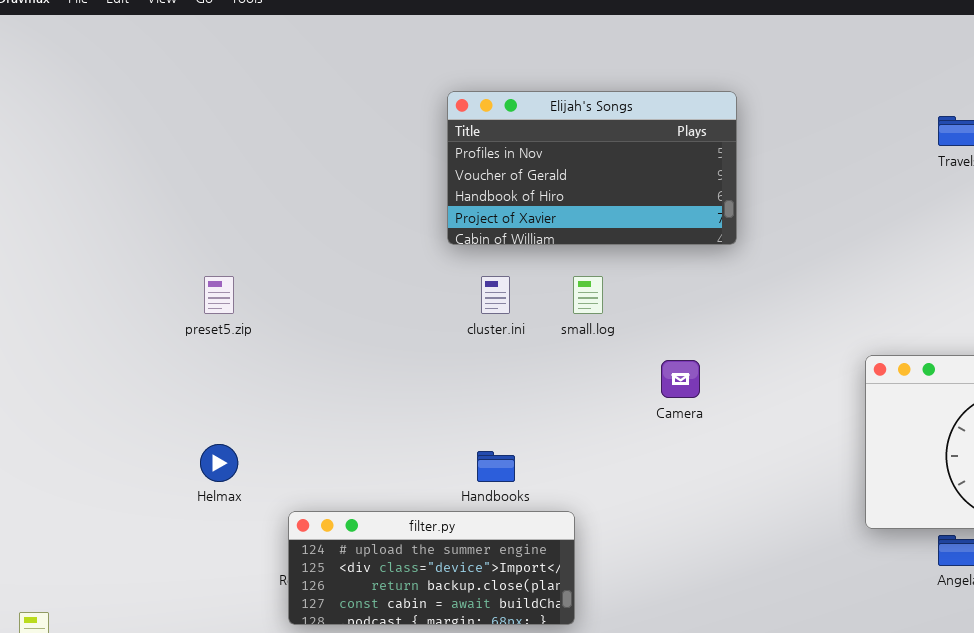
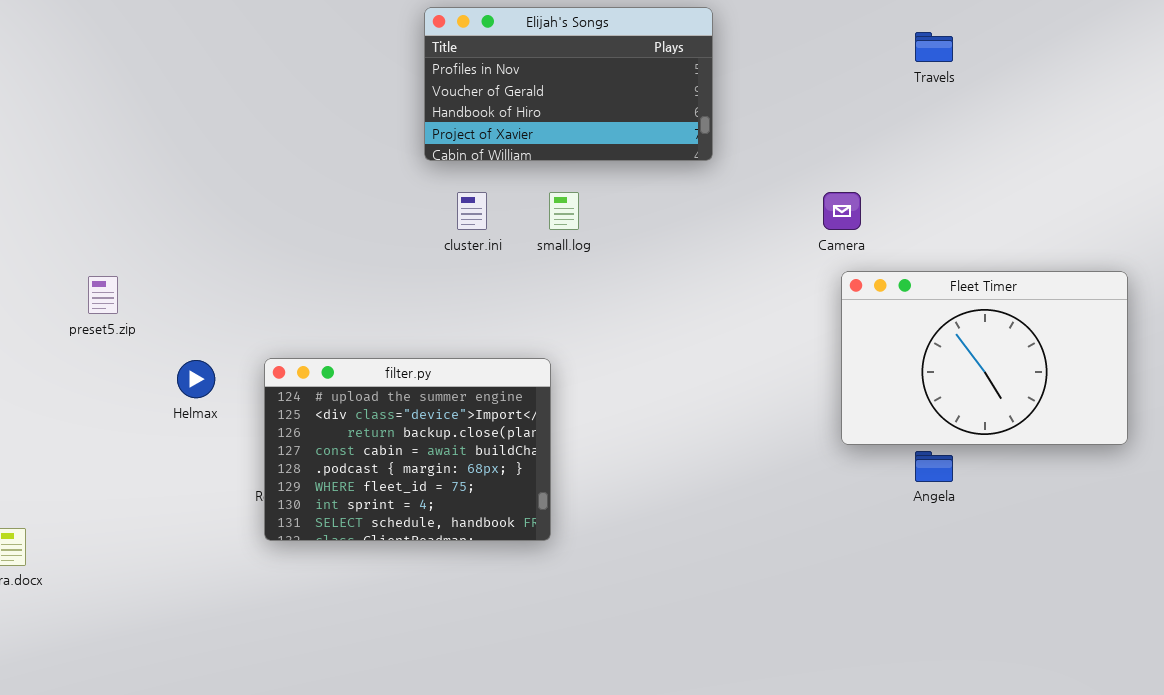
preset5.zip: [204,276,234,314] -> [88,276,118,314], moved
Camera: [661,360,700,398] -> [823,192,861,230], moved
filter.py: [288,511,575,625] -> [264,358,551,541], resized

